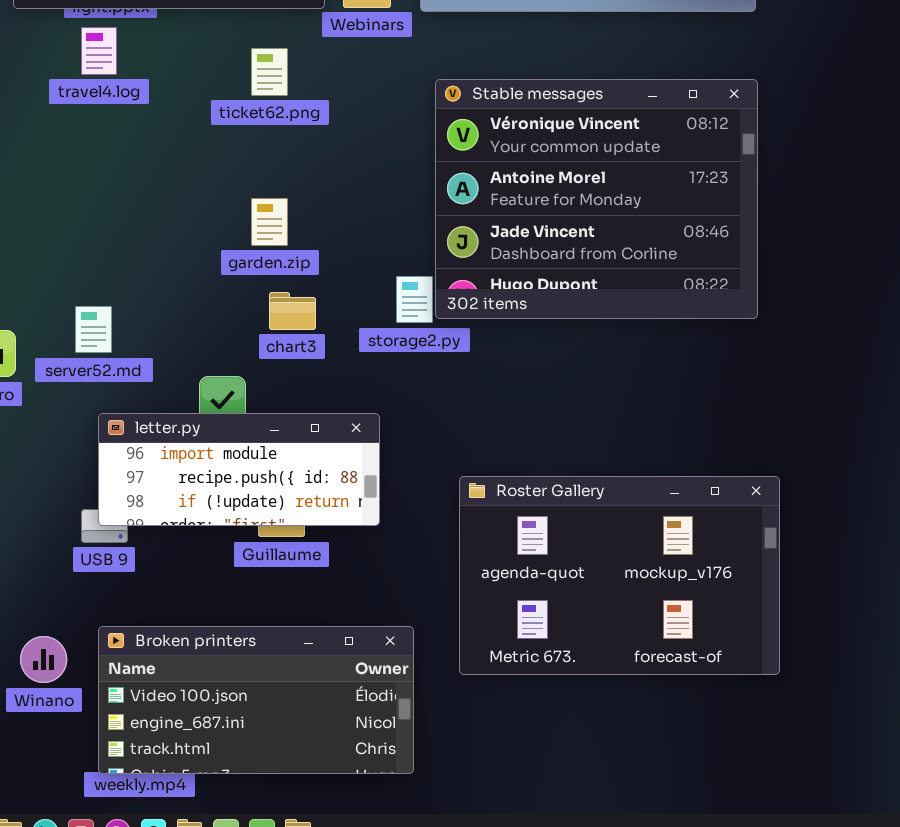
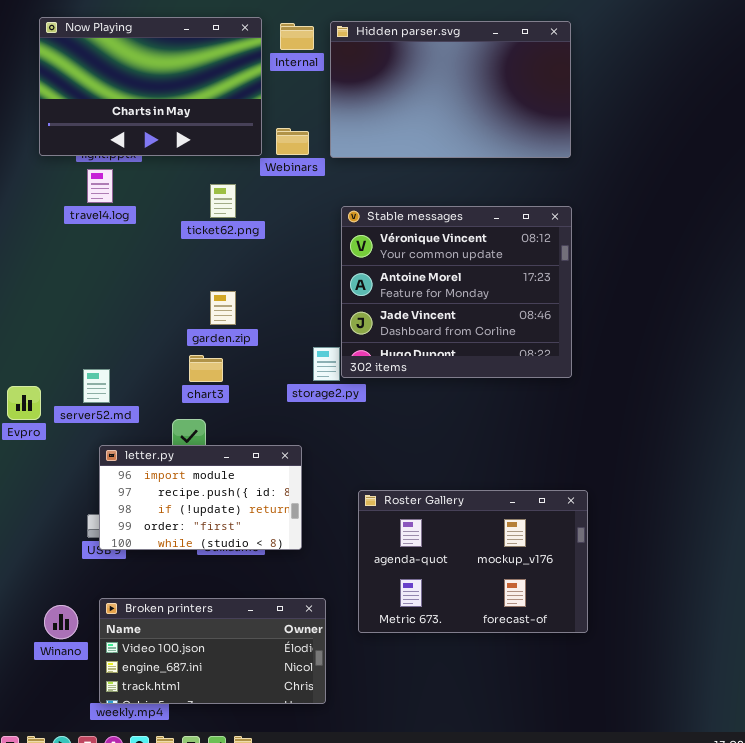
chart3: [269,292,316,330] -> [189,355,223,382], moved
letter.py: [98,413,380,526] -> [99,445,302,550], resized

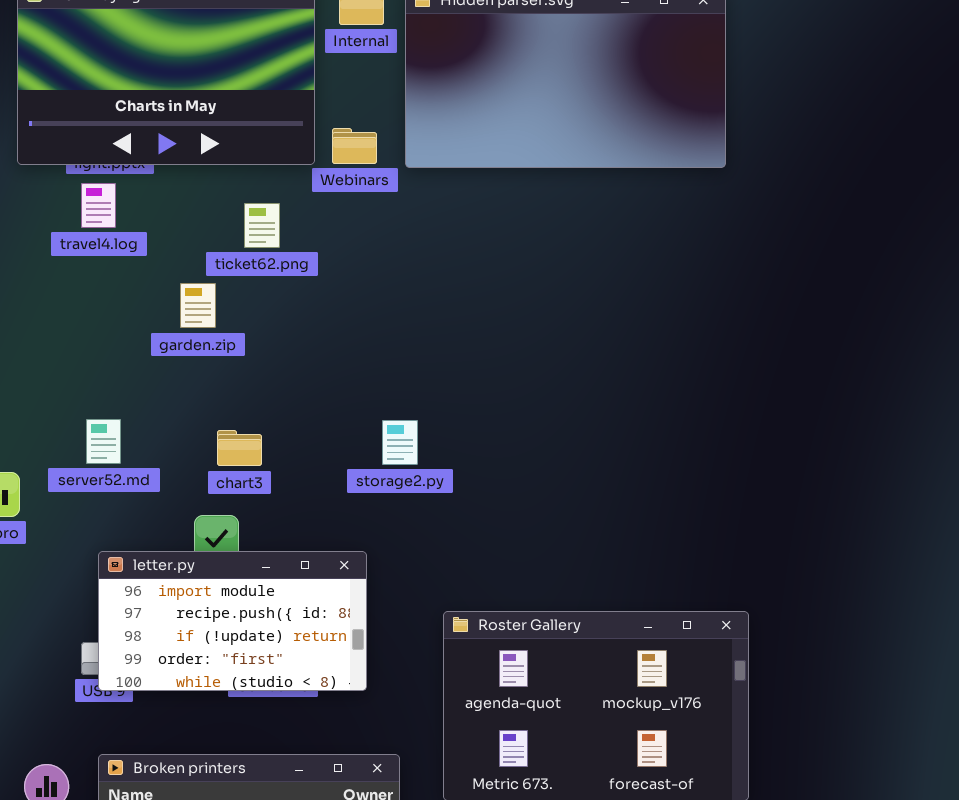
Stable messages: [341,206,572,378] -> none, closed
garden.zip: [210,291,236,325] -> [180,283,216,328], moved
server52.md: [83,369,110,403] -> [86,419,121,464], moved

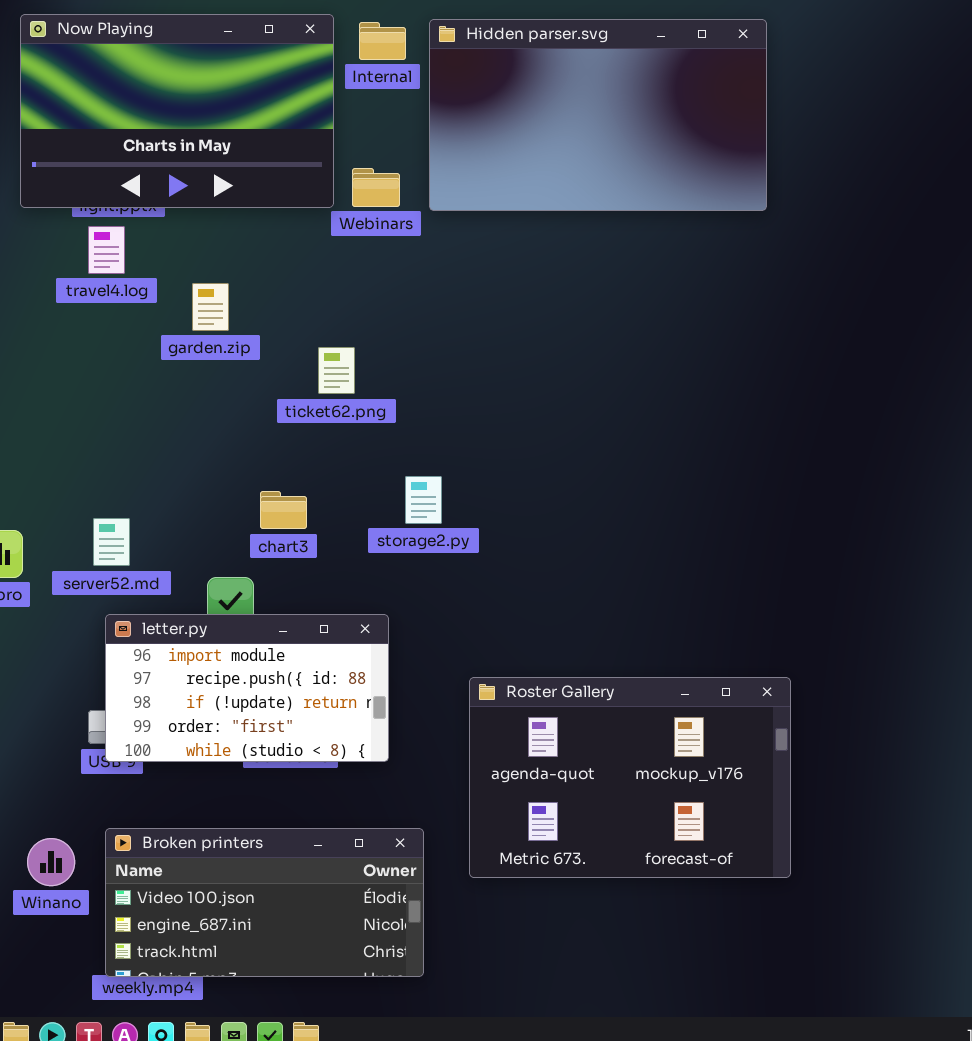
ticket62.png: [244,203,280,248] -> [318,347,355,394], moved
garden.zip: [180,283,216,328] -> [192,283,229,331], moved
server52.md: [86,419,121,464] -> [93,518,130,566], moved
chart3: [217,430,262,466] -> [260,491,307,529], moved

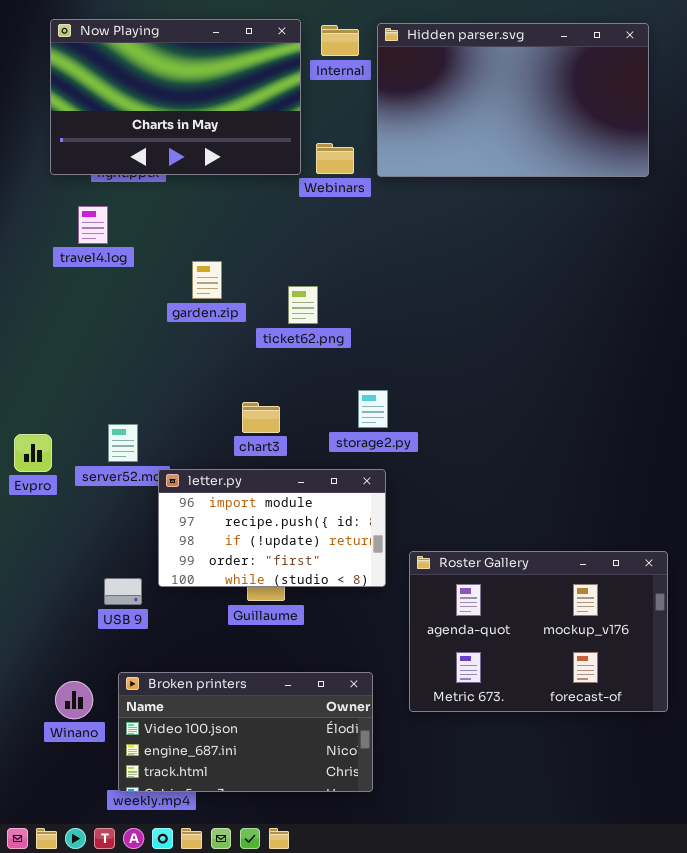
travel4.log: [88,226,125,274] -> [78,206,108,244], moved
garden.zip: [192,283,229,331] -> [192,261,222,299], moved
letter.py: [105,614,389,762] -> [158,469,386,587], moved

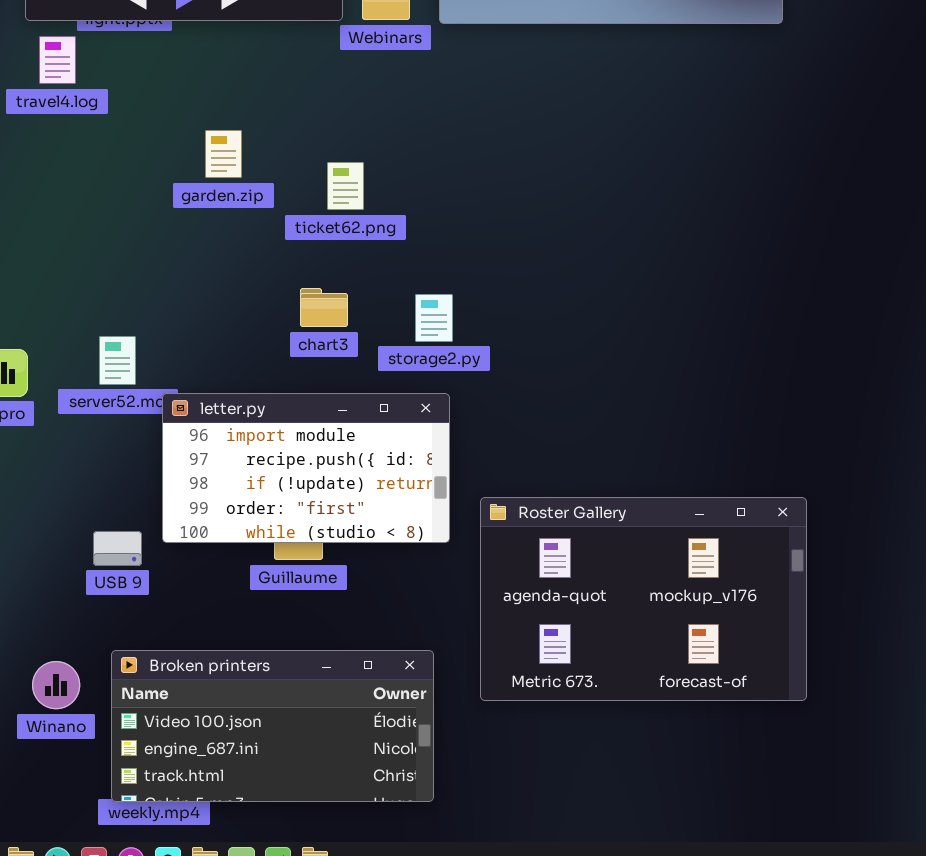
travel4.log: [78,206,108,244] -> [39,36,76,84], moved
chart3: [242,402,280,433] -> [300,288,348,327], moved

